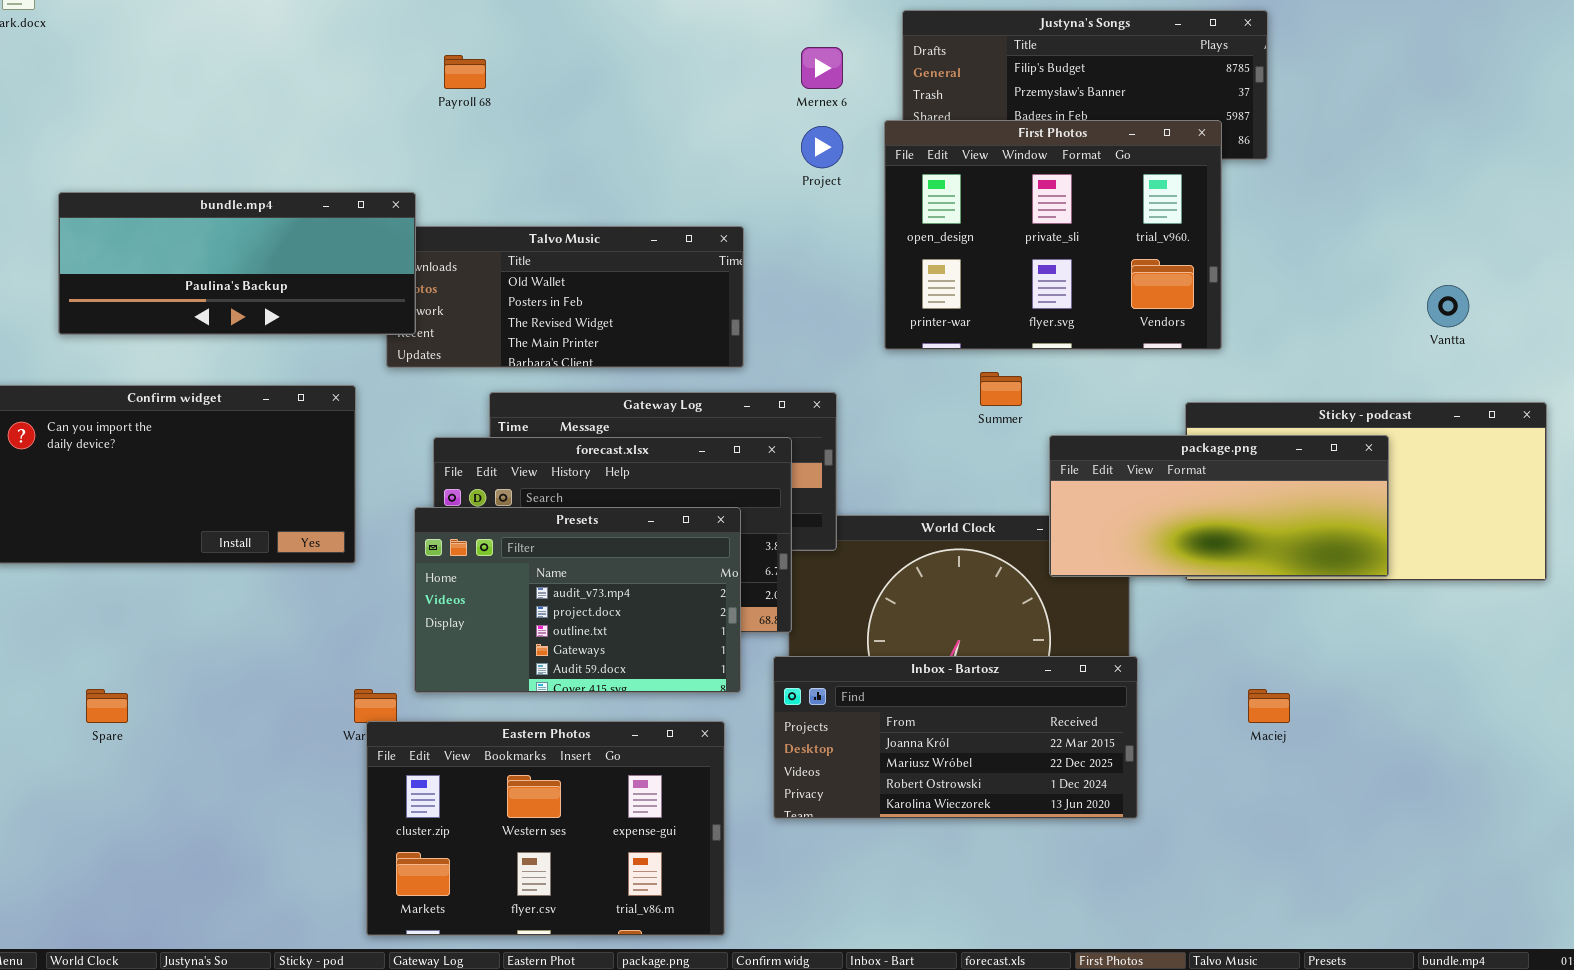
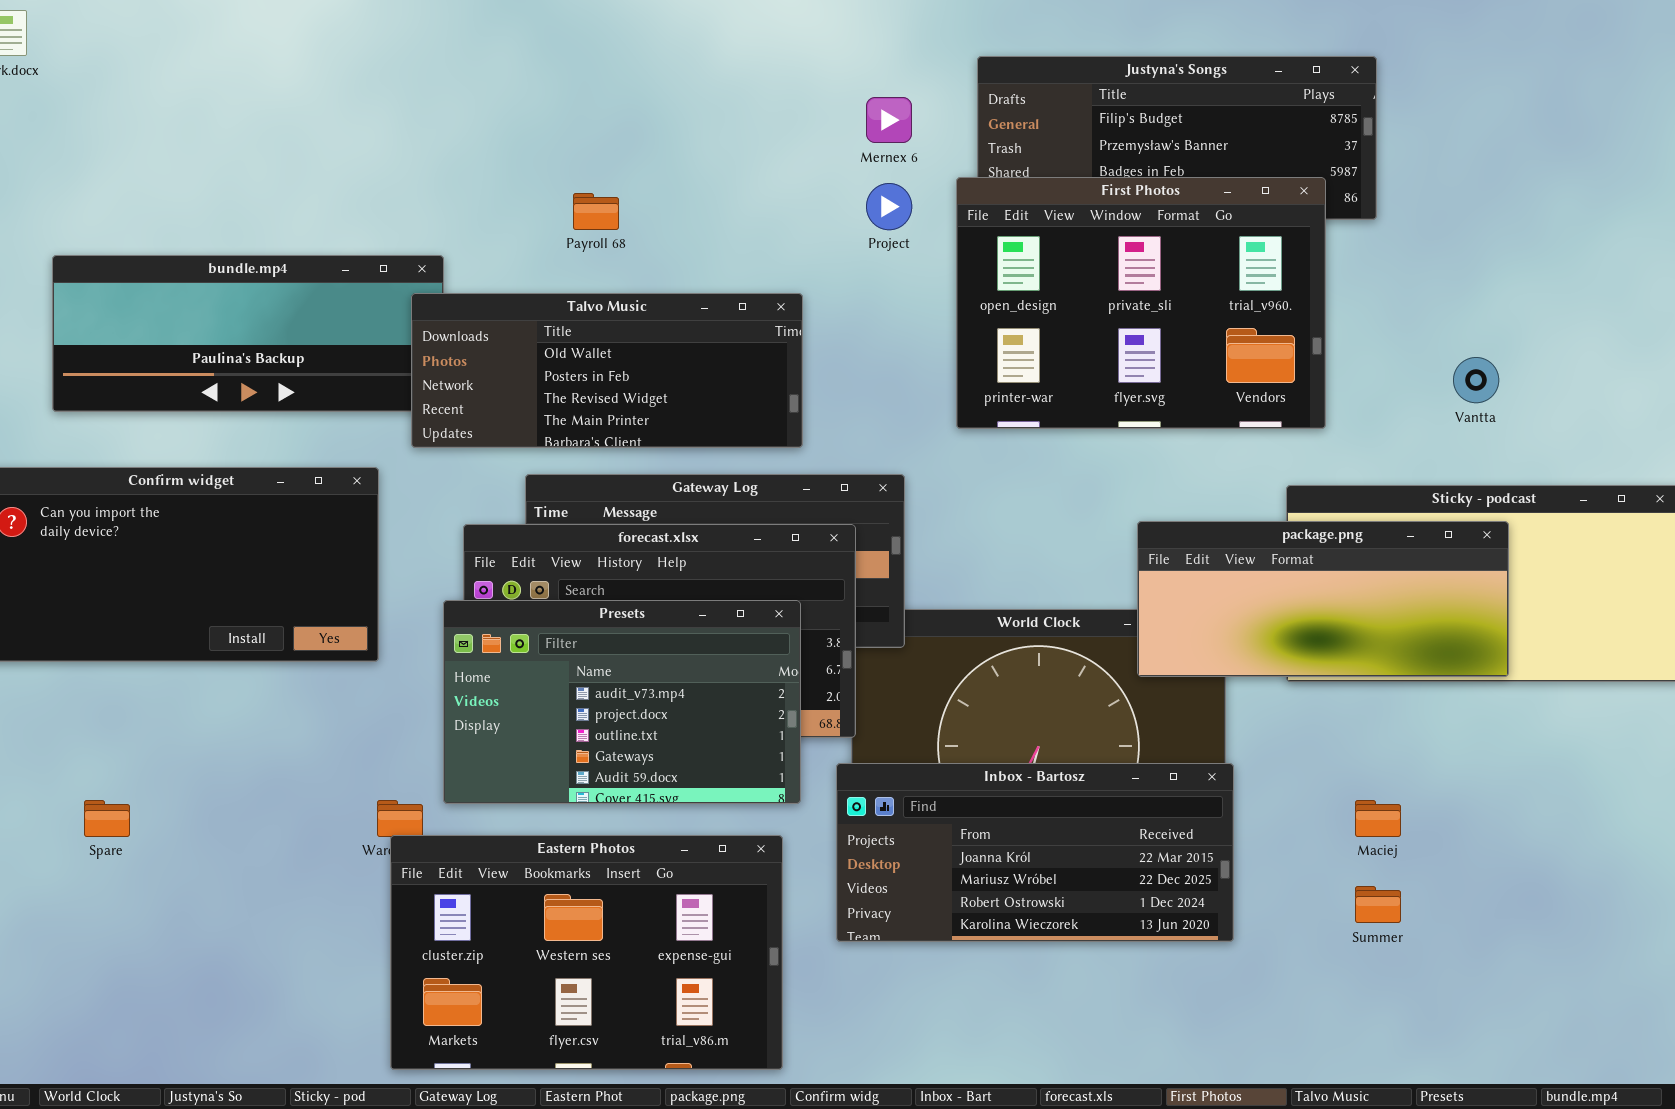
Payroll 68: [444,55,486,89] -> [573,193,619,230], moved
Talvo Music: [386,226,744,368] -> [411,293,803,448], raised
Vantta: [1427,285,1469,327] -> [1453,357,1499,403], moved
Summer: [980,372,1022,406] -> [1355,886,1401,923], moved

